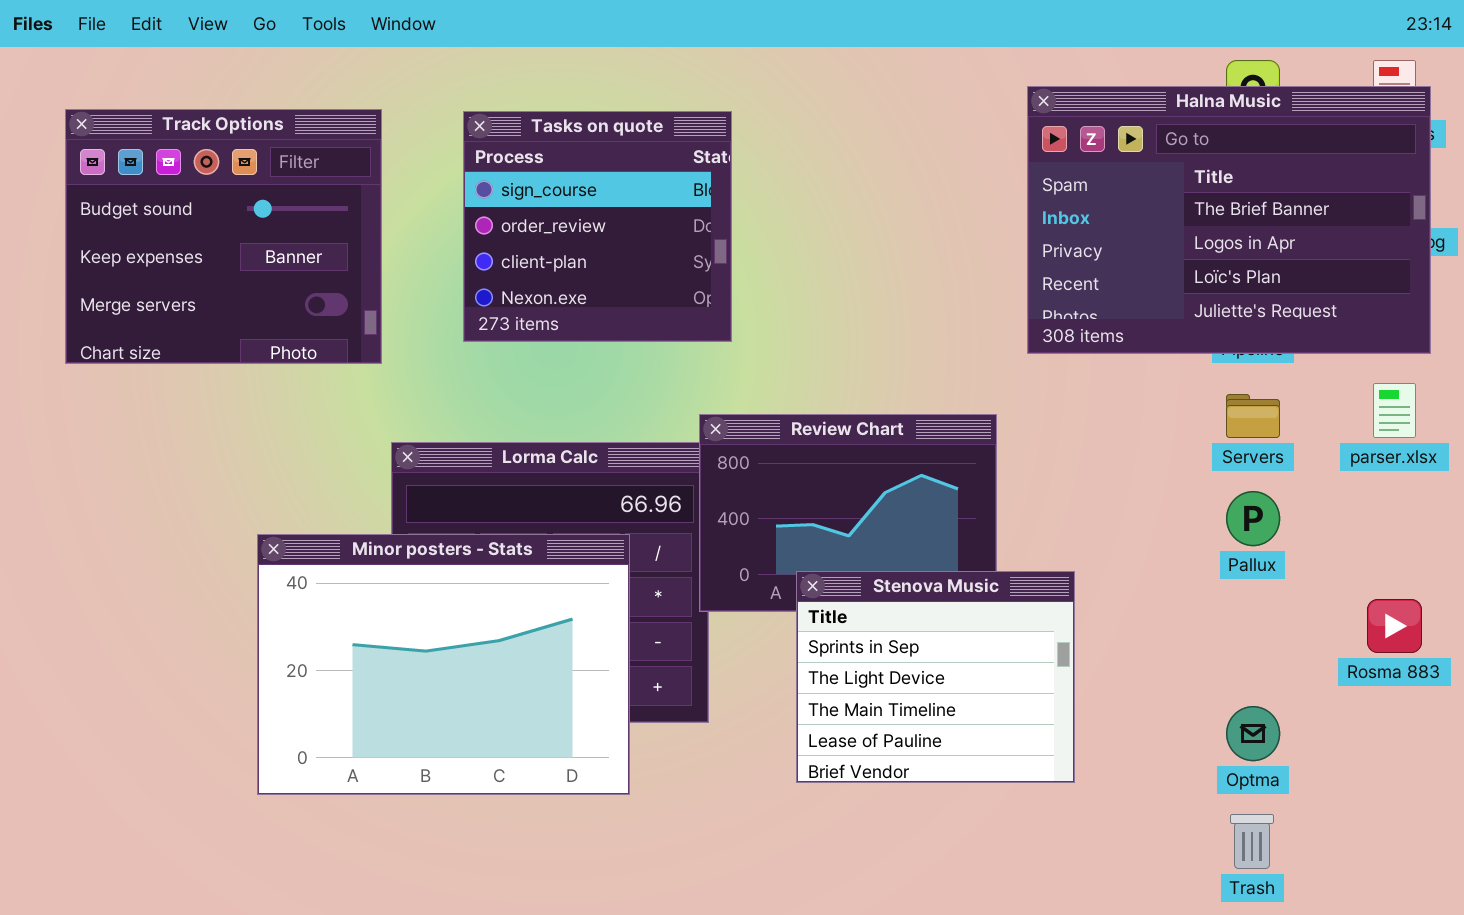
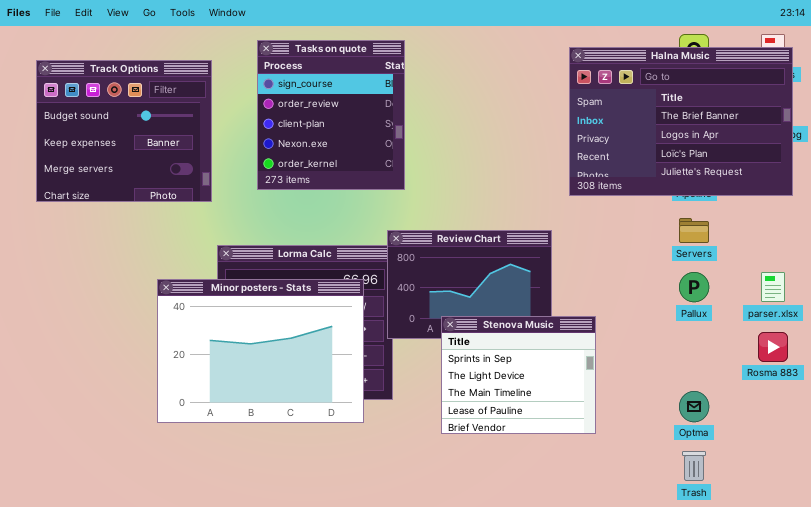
Tasks on quote: [463,111,732,342] -> [257,40,405,190], resized
parser.xlsx: [1373,383,1416,438] -> [761,272,785,302], moved
Minor posters - Stats: [257,534,630,795] -> [157,279,364,423], moved

